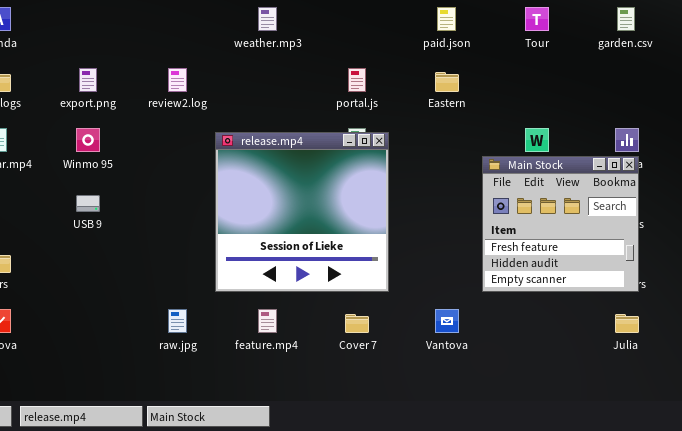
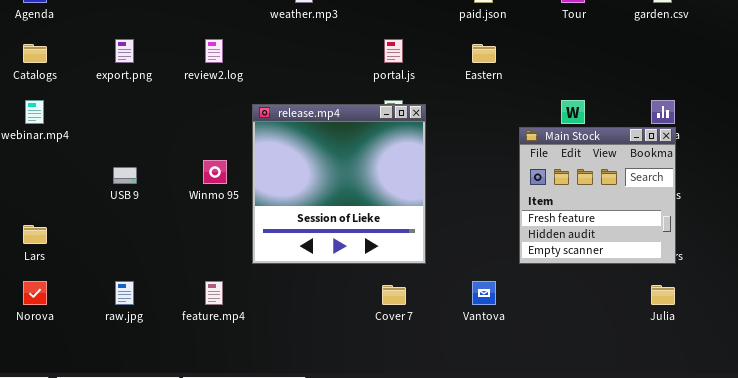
Winmo 95: [76,128,100,152] -> [203,160,227,184], moved
raw.jpg: [168,309,187,333] -> [115,281,134,305], moved
feature.mp4: [258,309,277,333] -> [205,281,223,305], moved

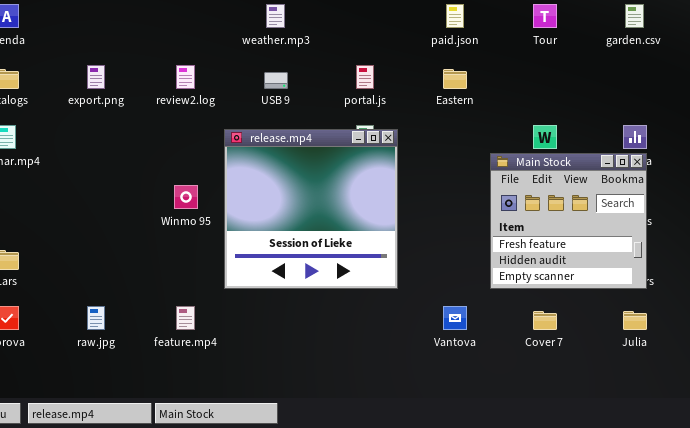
USB 9: [113,167,137,184] -> [264,72,288,89], moved
Cover 7: [382,285,406,305] -> [533,311,557,330], moved

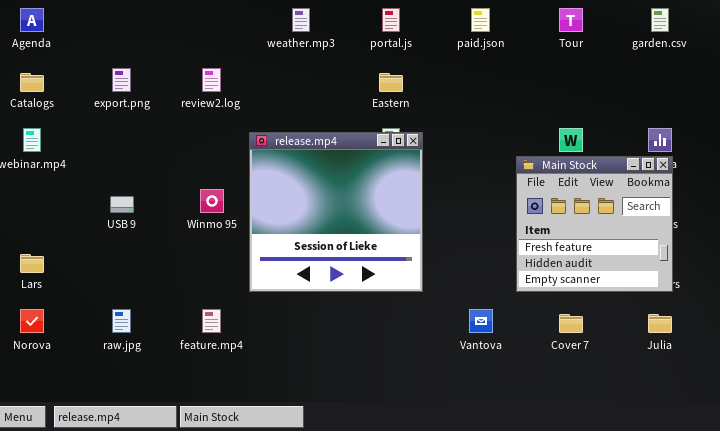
portal.js: [356,65,374,89] -> [382,8,400,32], moved
Eastern: [443,69,467,89] -> [379,73,403,92], moved
USB 9: [264,72,288,89] -> [110,196,134,213], moved

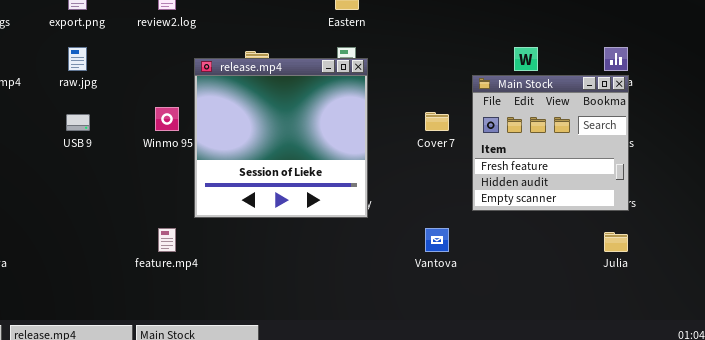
release.mp4: [249,132,423,292] -> [194,58,368,218], moved
raw.jpg: [112,309,131,333] -> [68,47,87,71], moved
Cover 7: [559,314,583,333] -> [425,112,449,131], moved

